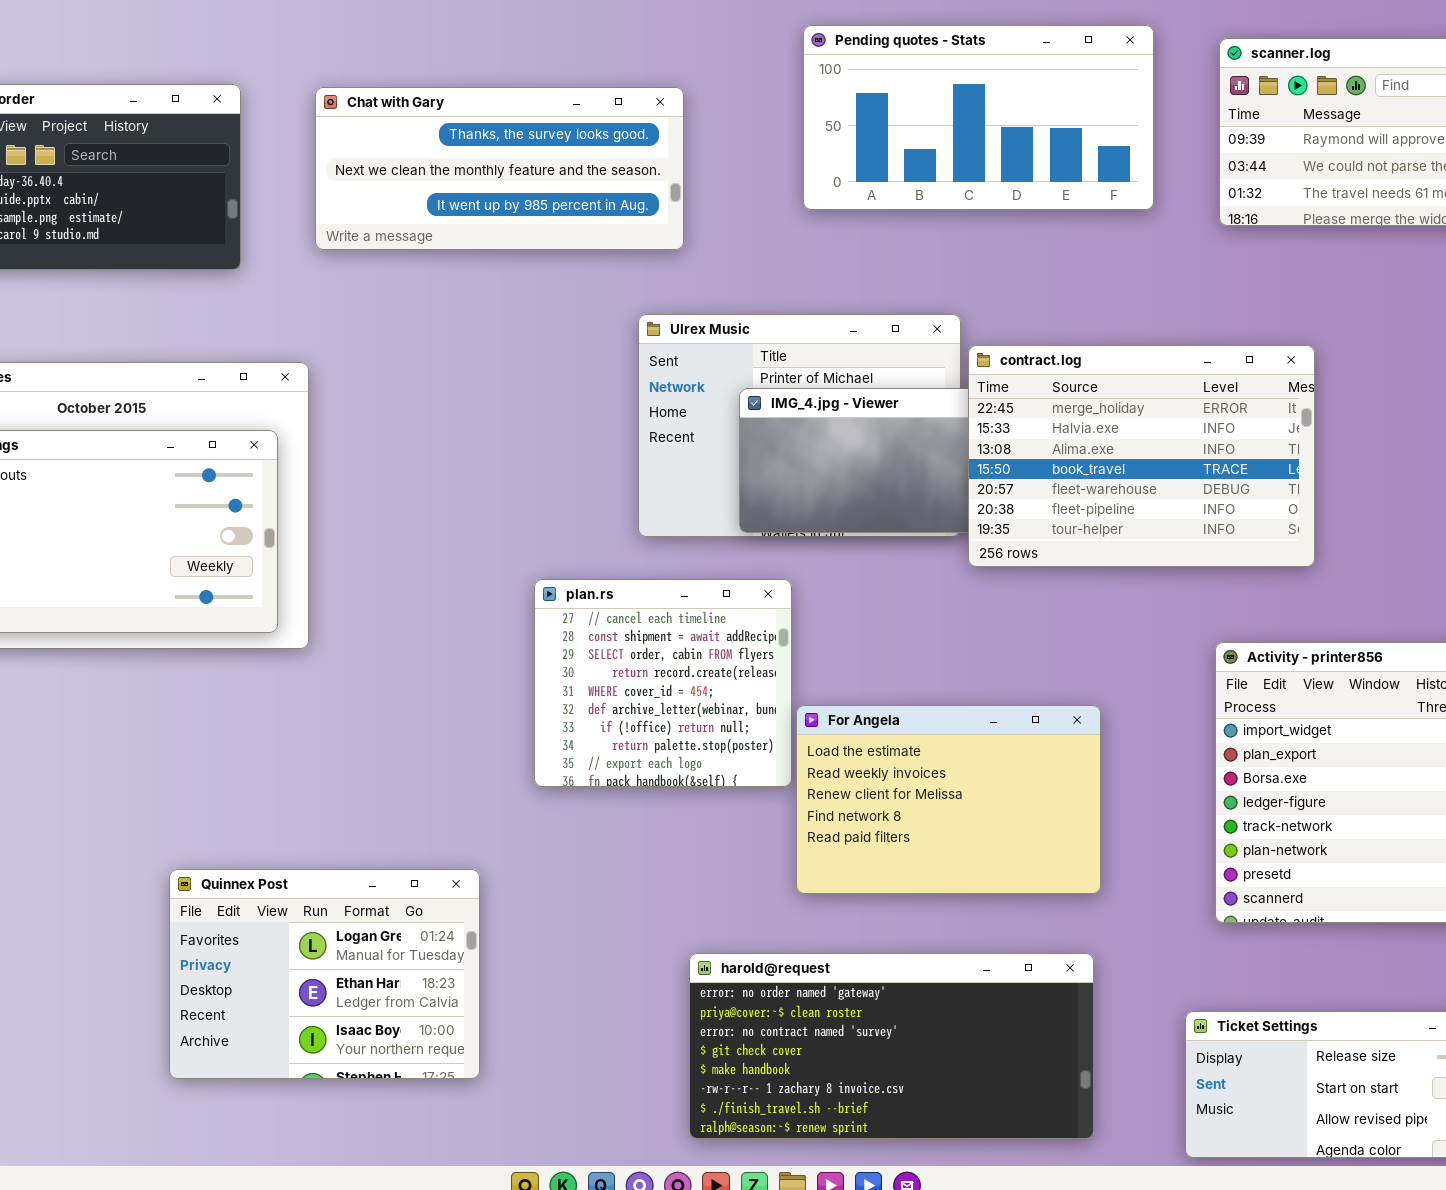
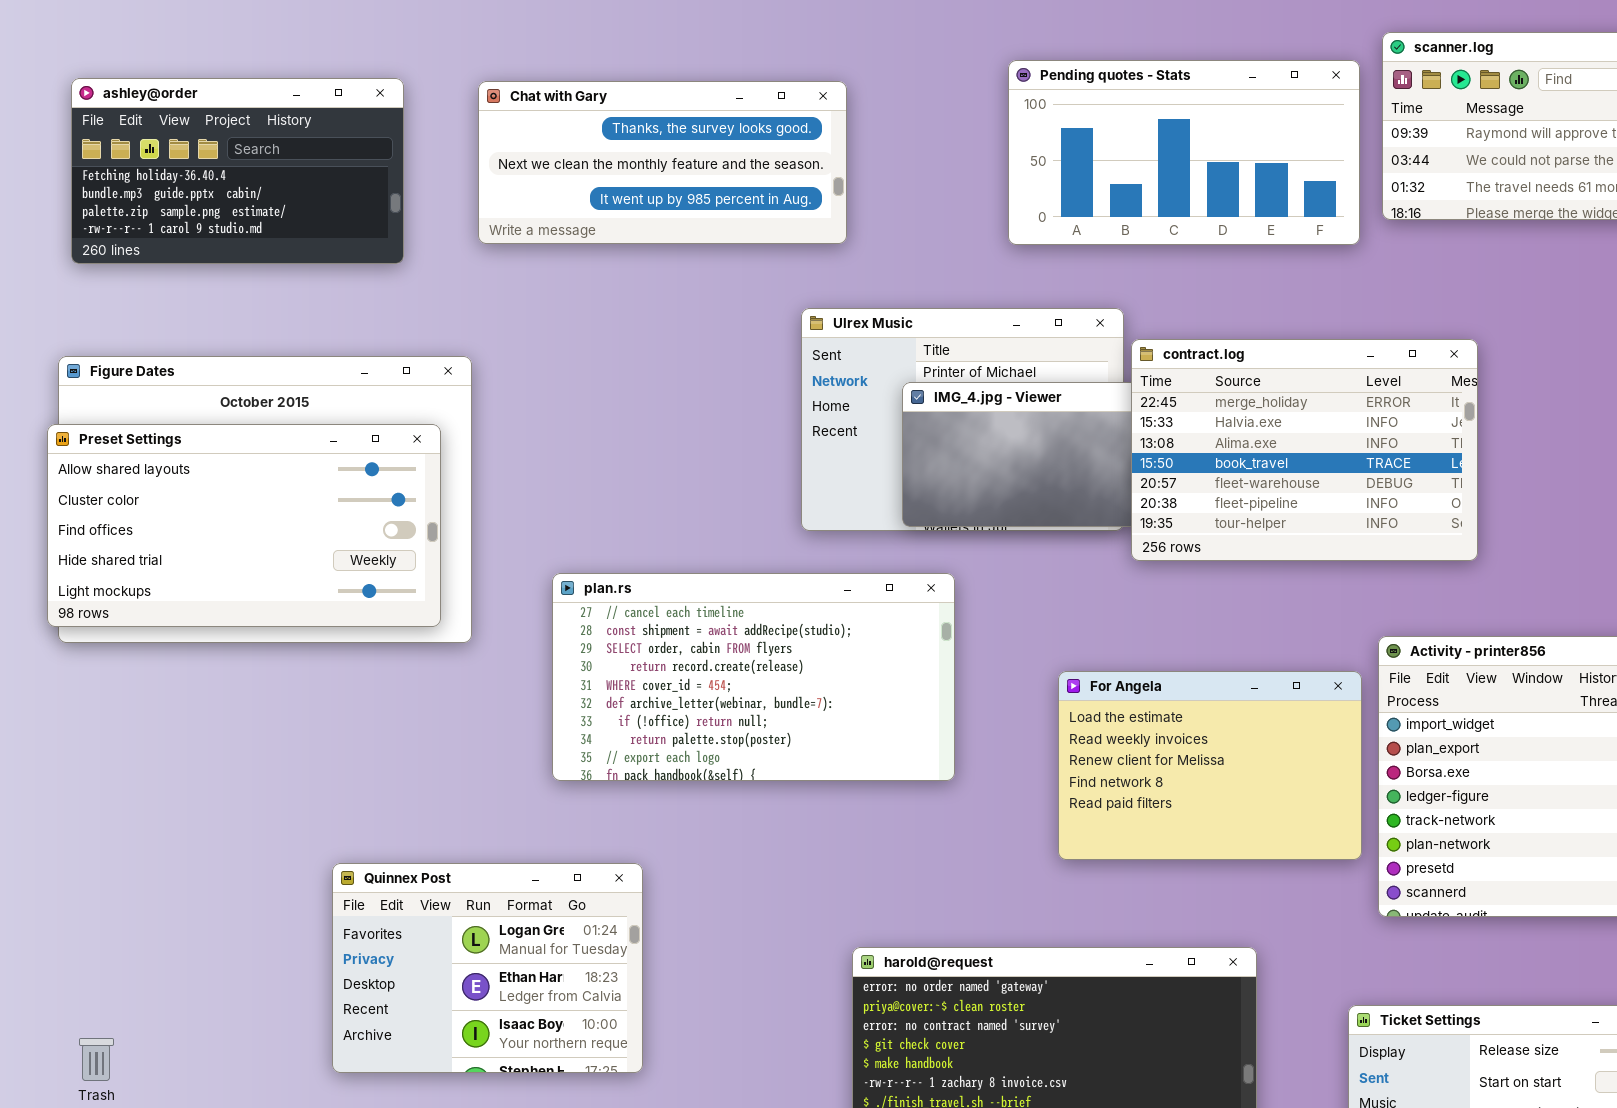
Pending quotes - Stats: [803,25,1154,210] -> [1008,60,1360,245], moved
plan.rs: [534,579,792,787] -> [552,573,955,781], resized
For Angela: [796,705,1101,894] -> [1058,671,1362,860], moved

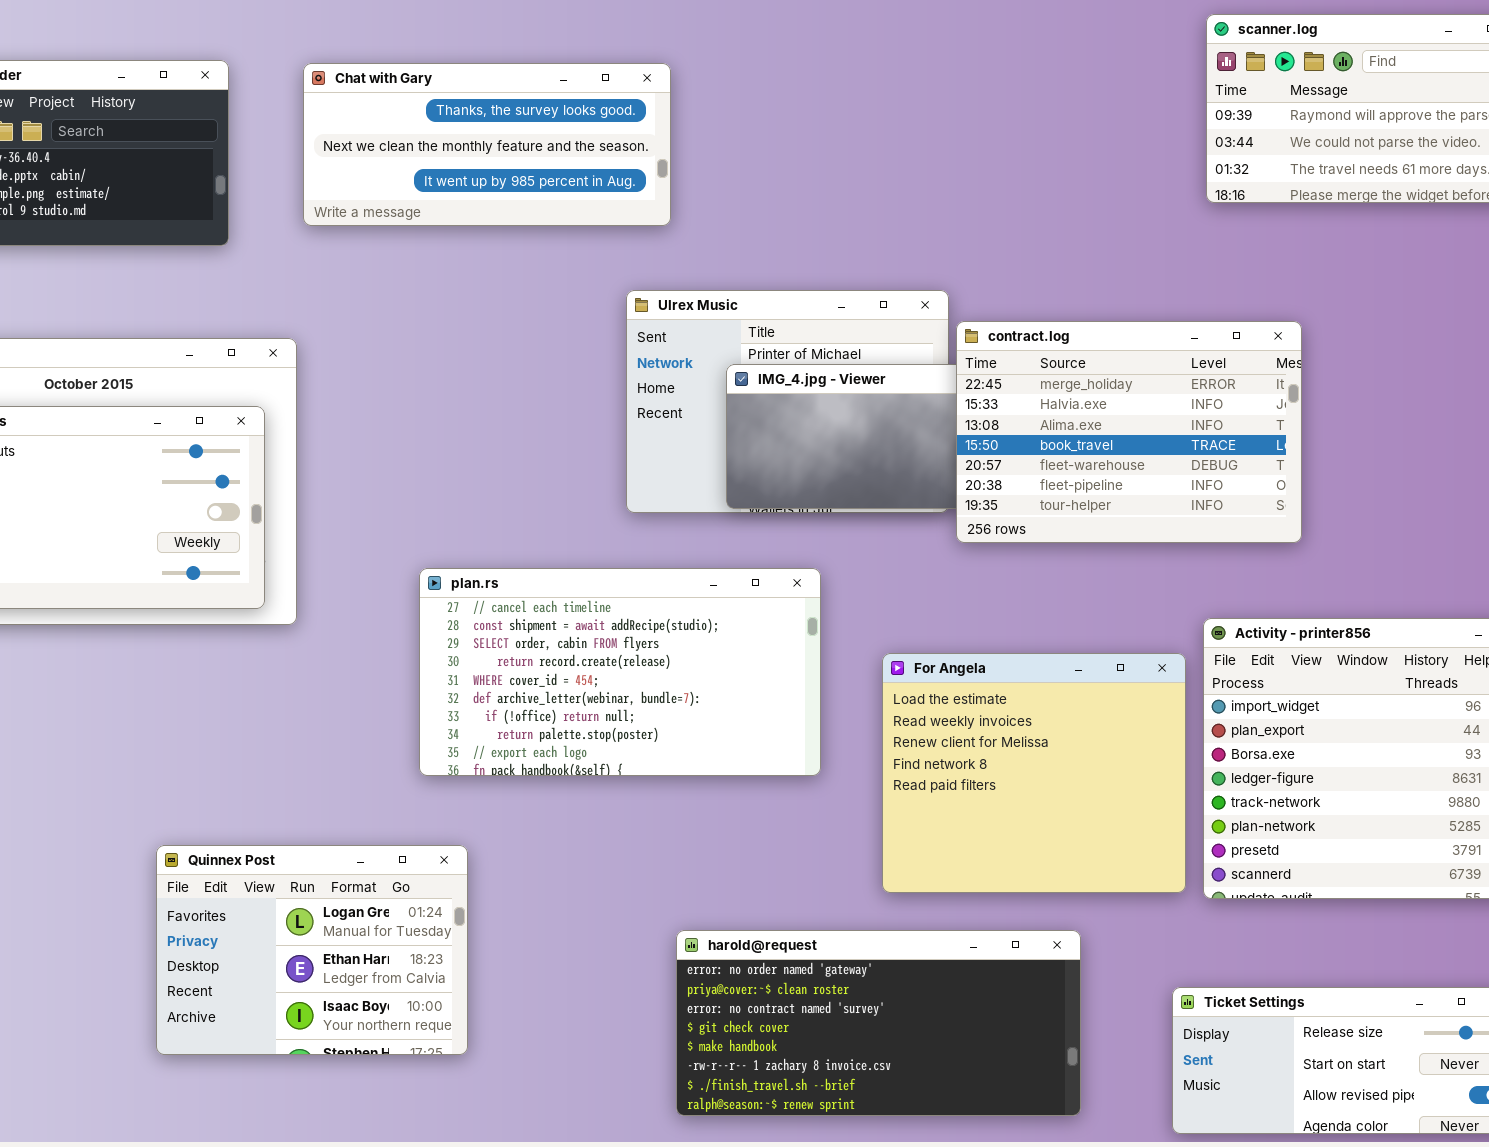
Pending quotes - Stats: [1008,60,1360,245] -> none, closed
plan.rs: [552,573,955,781] -> [419,568,821,776], moved
For Angela: [1058,671,1362,860] -> [882,653,1186,893], resized

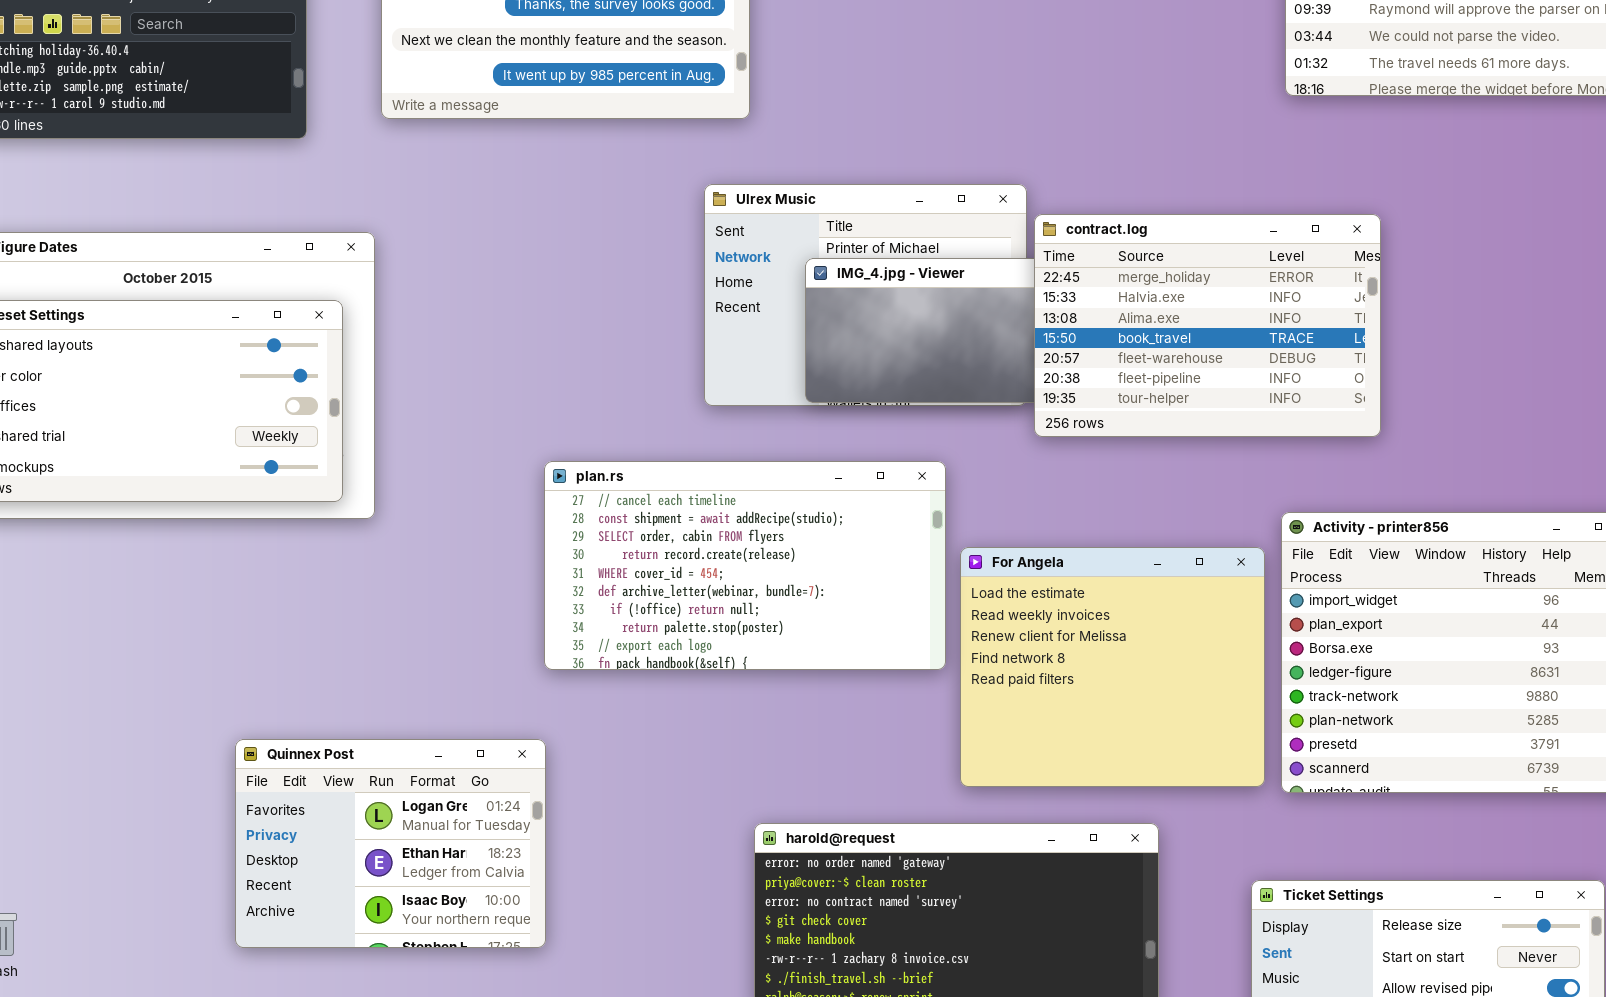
plan.rs: [419,568,821,776] -> [544,461,946,670], moved

